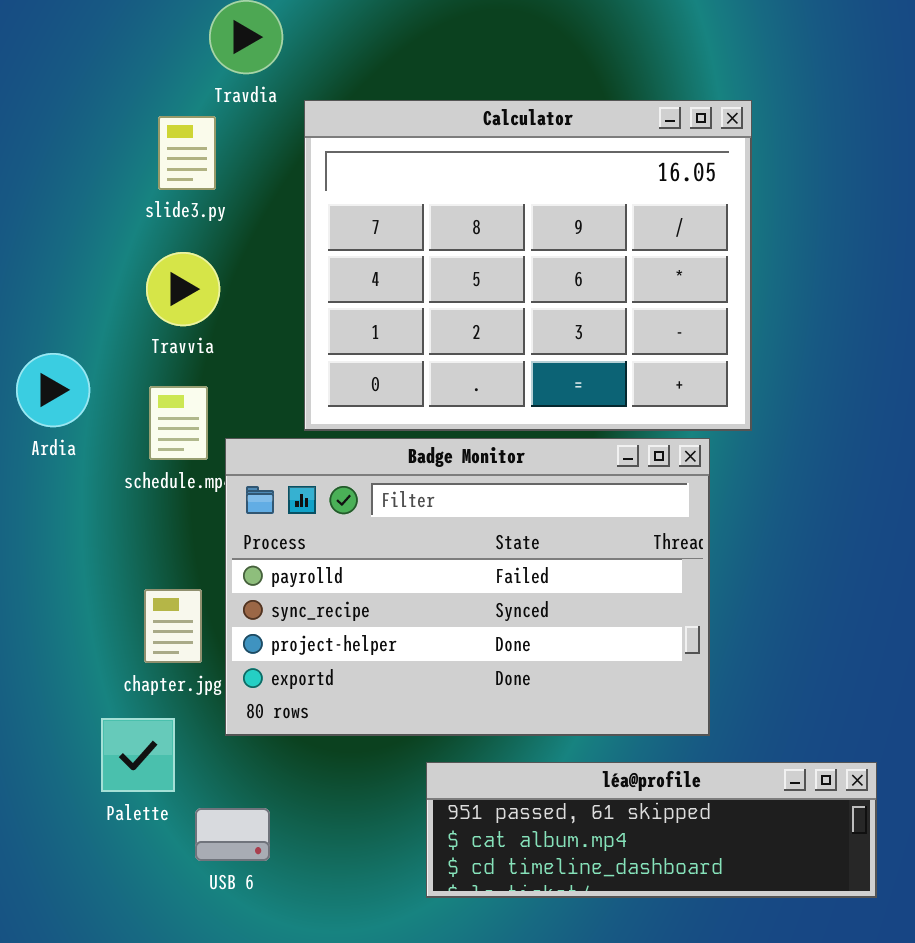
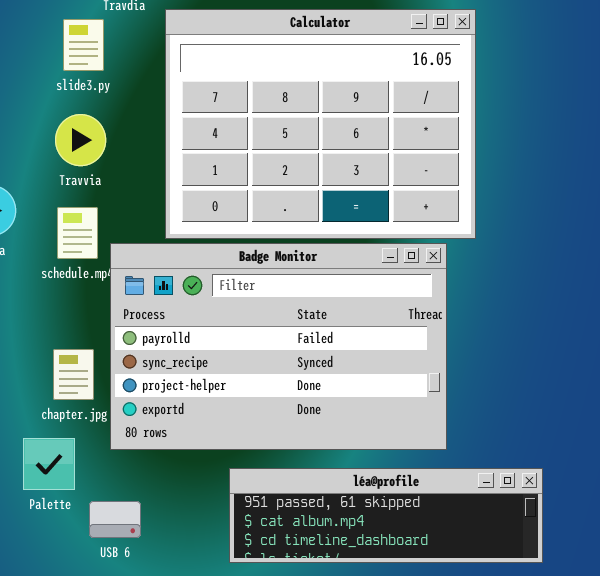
léa@profile: [426,762,877,898] -> [229,468,543,563], moved

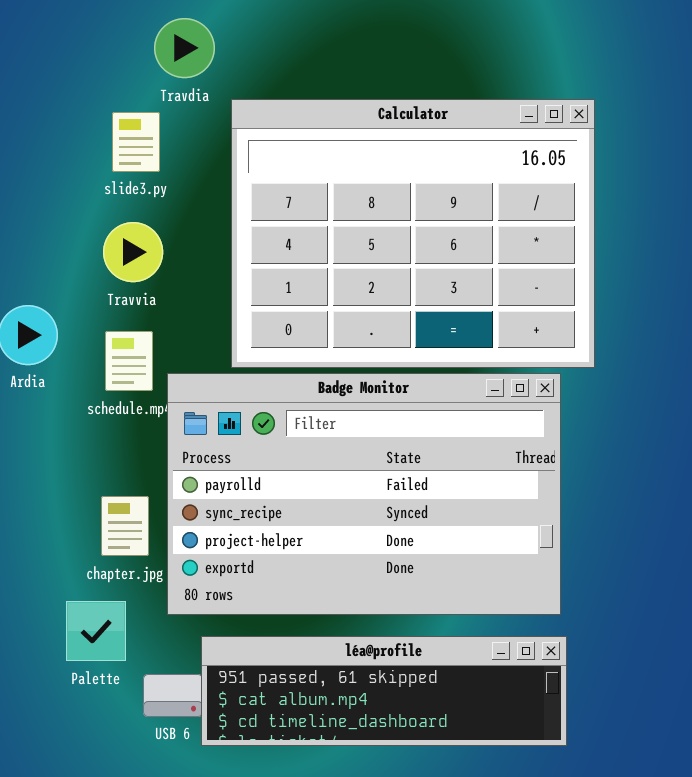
léa@profile: [229,468,543,563] -> [201,636,567,746], moved

